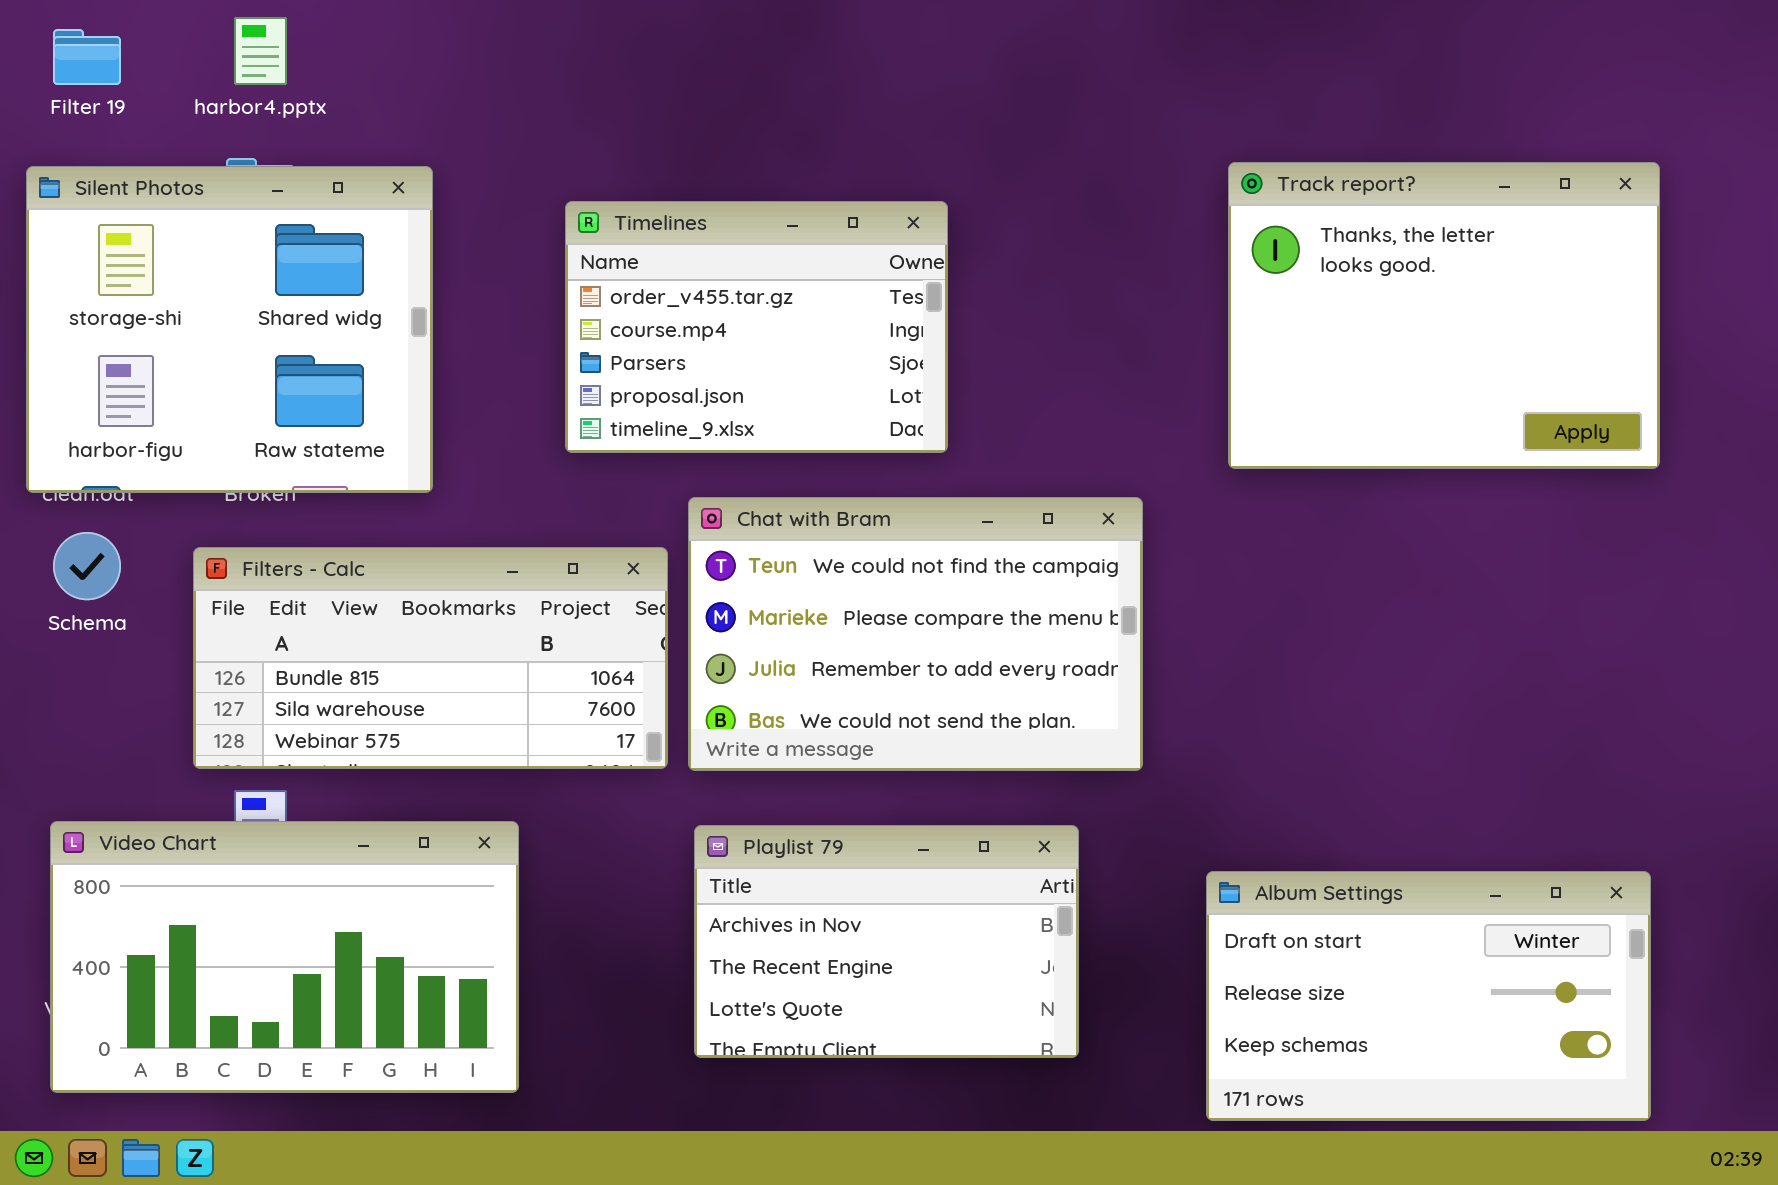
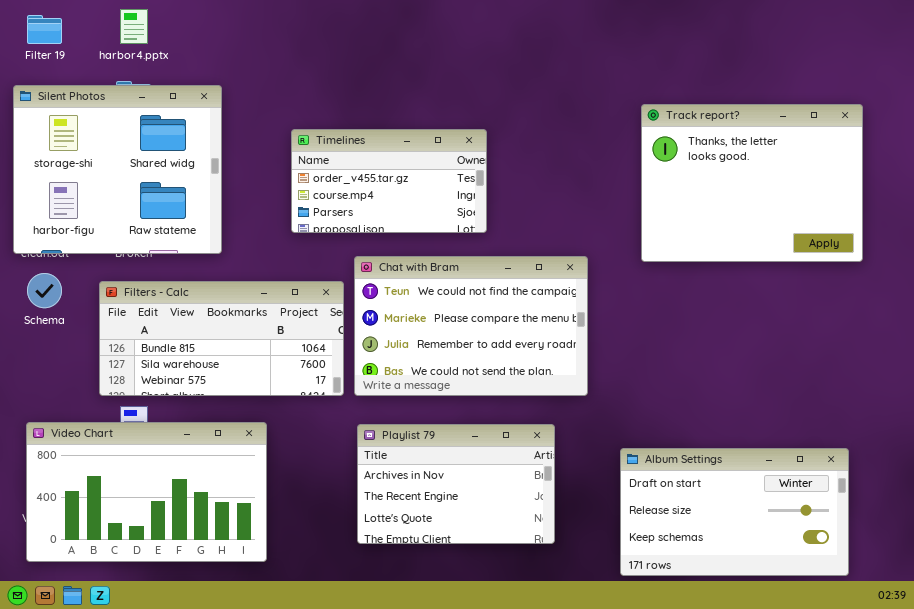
Track report?: [1228,162,1660,469] -> [641,104,863,262], moved
Timelines: [565,201,948,453] -> [291,129,487,233], resized

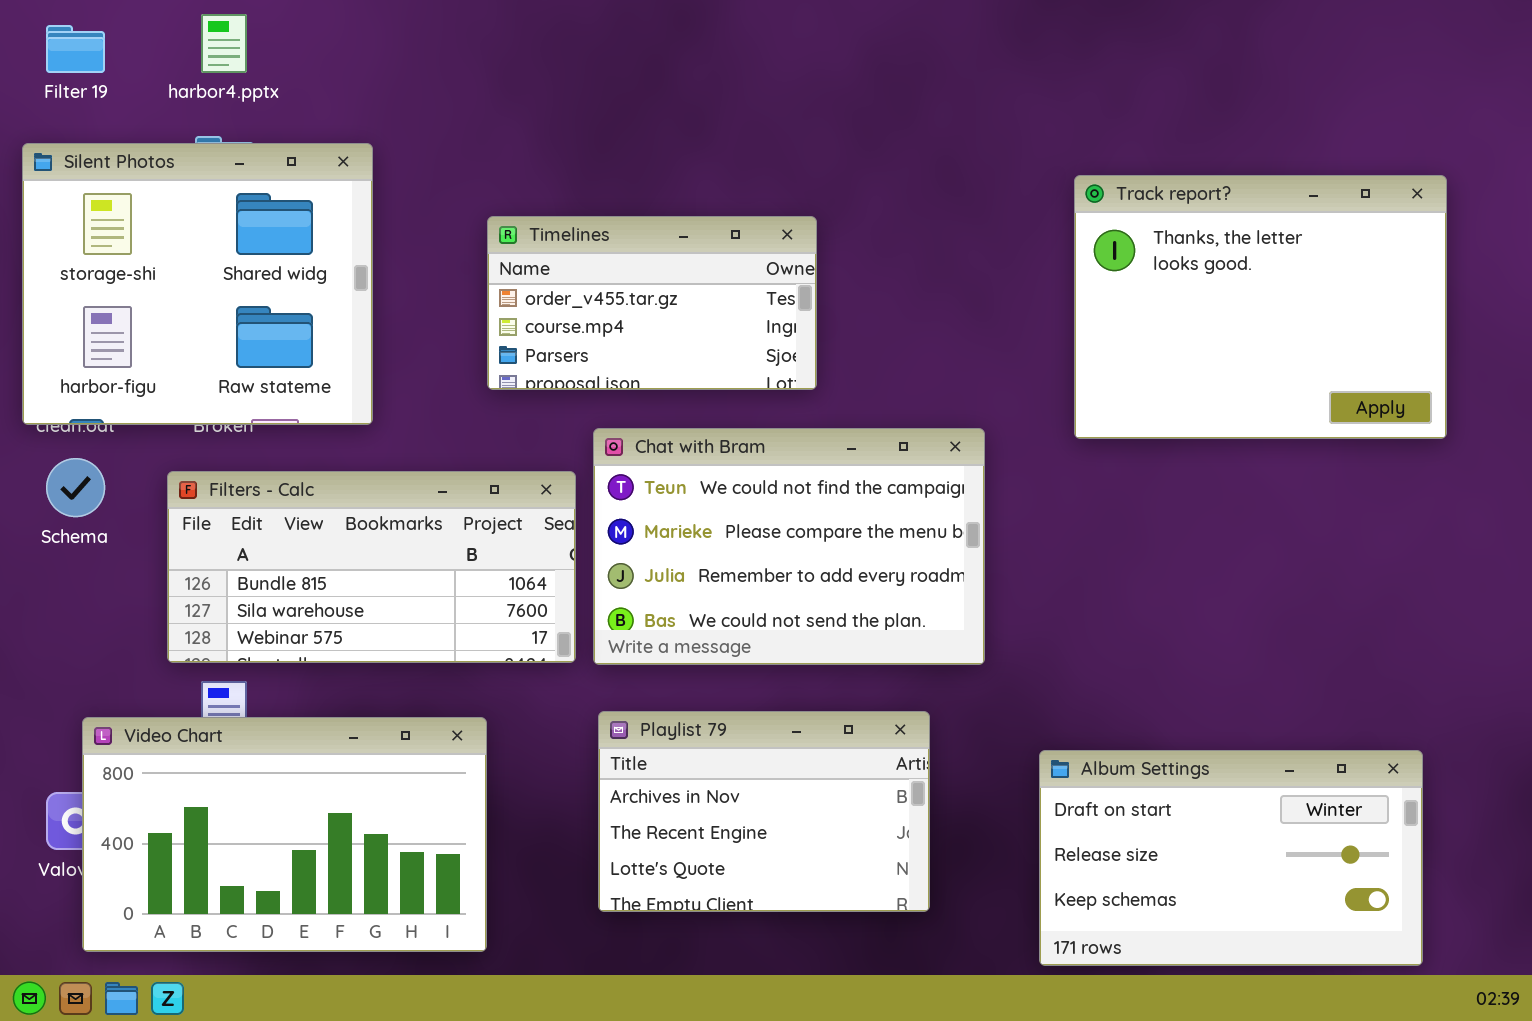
Video Chart: [26,422,267,562] -> [82,717,487,952], moved

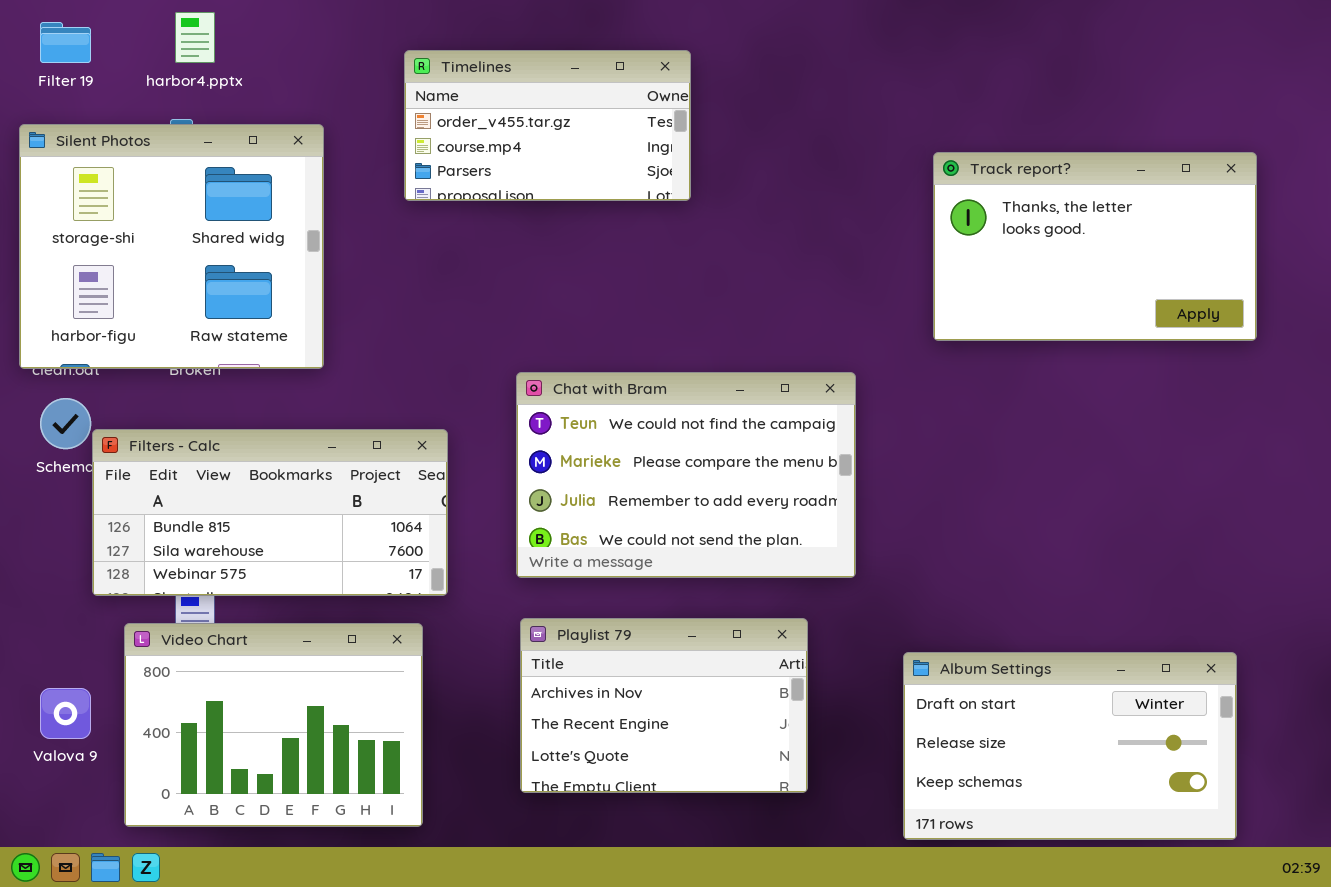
Track report?: [1074,175,1447,439] -> [933,152,1257,341], resized
Timelines: [487,216,817,390] -> [404,50,691,201], moved
Filters - Calc: [167,471,576,663] -> [92,429,448,596], moved
Video Chart: [82,717,487,952] -> [124,623,423,827], resized

